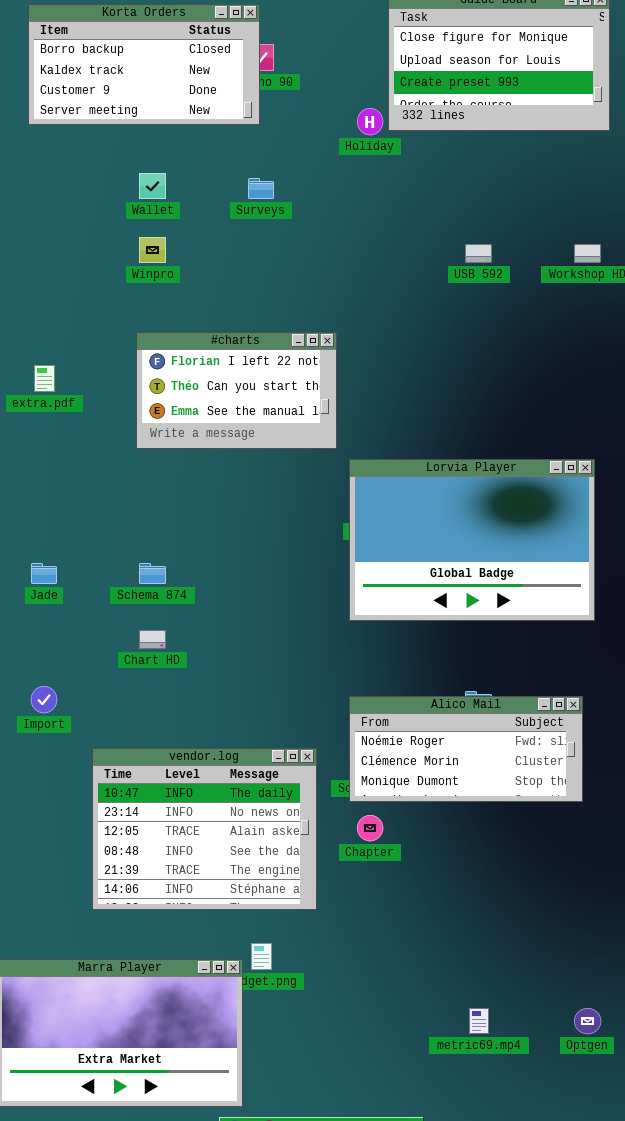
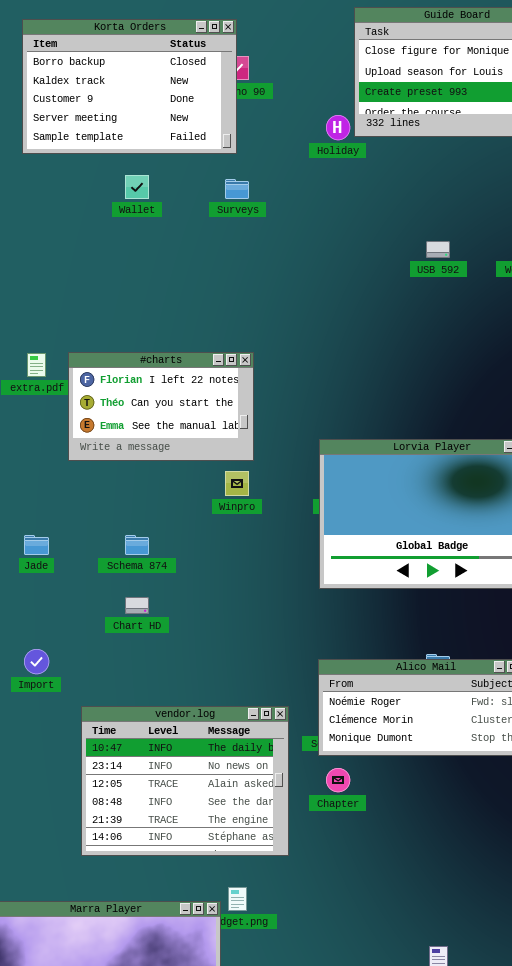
Korta Orders: [28,4,260,125] -> [22,19,237,154], resized
Winpro: [139,237,166,263] -> [225,471,249,496], moved
#charts: [136,332,337,449] -> [68,352,254,461], moved

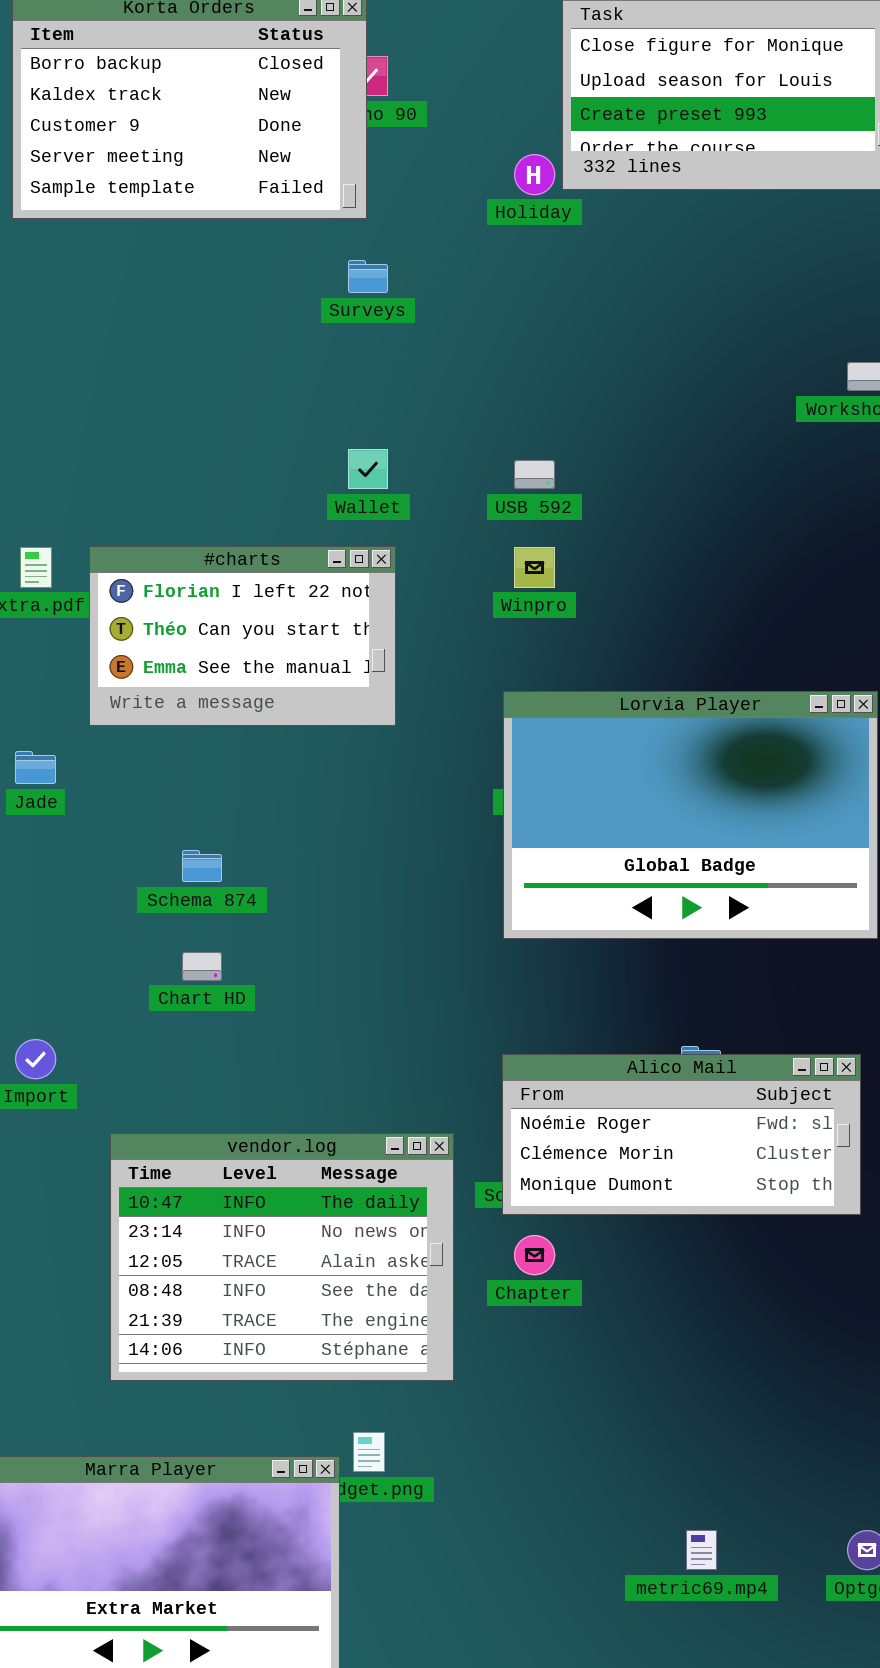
Wallet: [125,175,149,199] -> [348,449,388,489], moved
USB 592: [426,241,450,258] -> [514,460,555,489], moved
Winpro: [225,471,249,496] -> [514,547,555,588], moved
Jade: [24,535,49,555] -> [15,751,56,784], moved

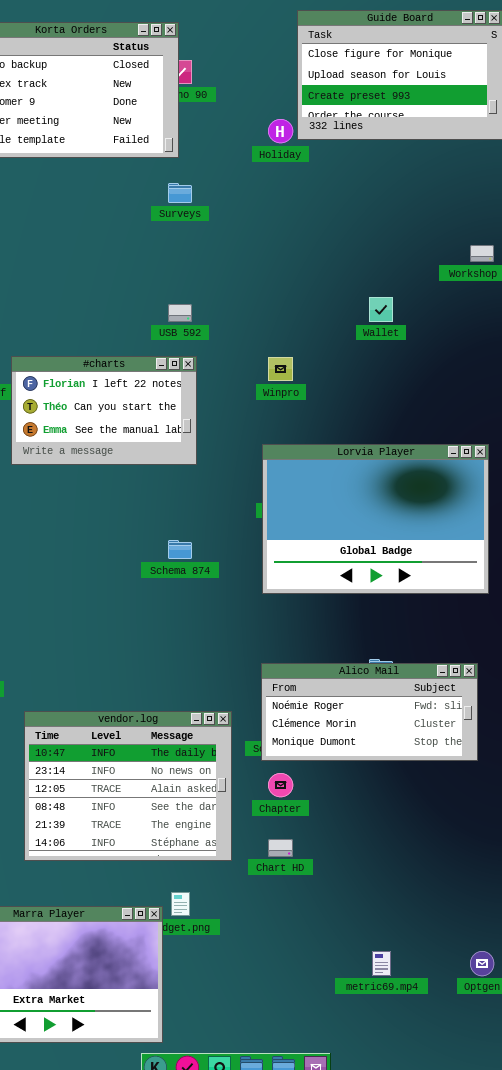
Wallet: [348,449,388,489] -> [369,297,393,322], moved
USB 592: [514,460,555,489] -> [168,304,192,322], moved
Schema 874: [182,850,222,882] -> [168,540,192,559], moved
Chart HD: [182,952,222,981] -> [268,839,293,857], moved

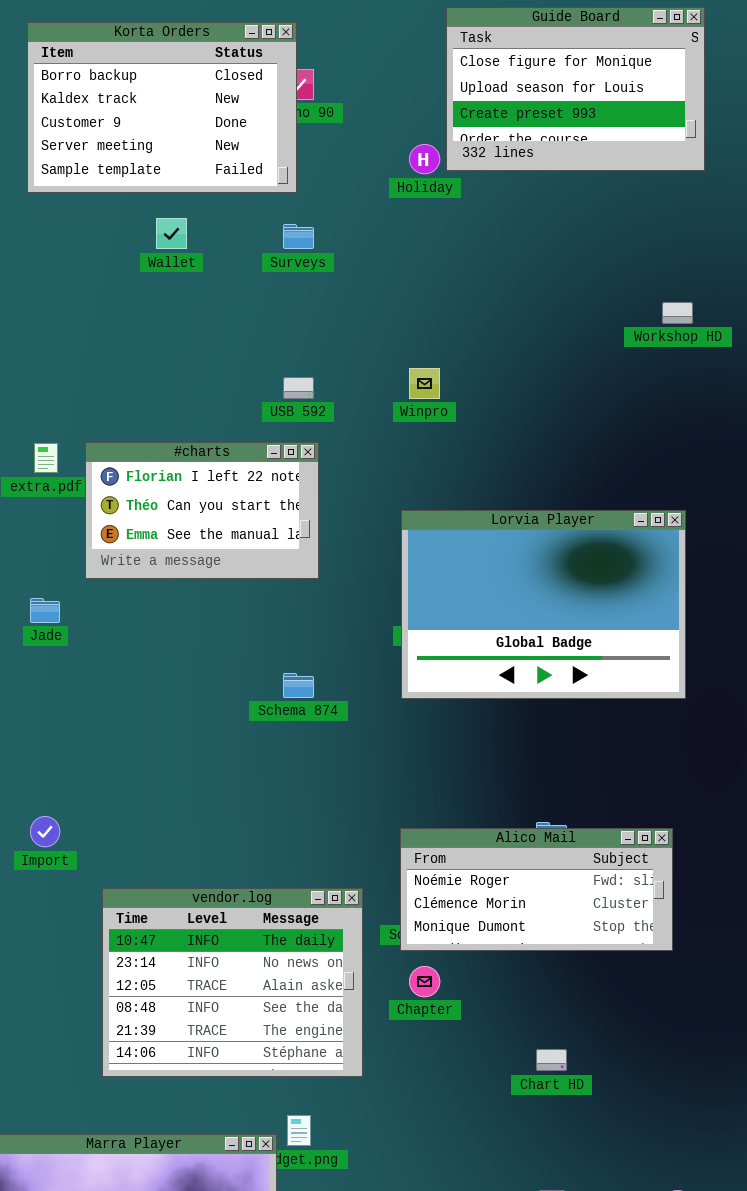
Wallet: [369,297,393,322] -> [156,218,187,249], moved
Winpro: [268,357,293,381] -> [409,368,440,399], moved
Lorvia Player: [262,444,489,594] -> [401,510,686,699], moved
Chart HD: [268,839,293,857] -> [536,1049,567,1071], moved

